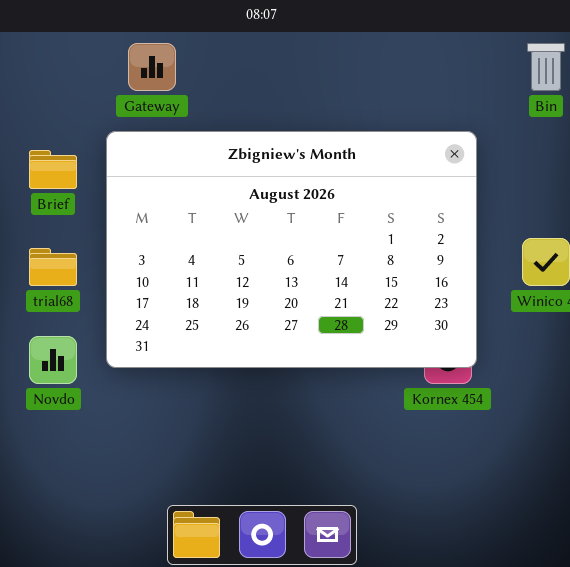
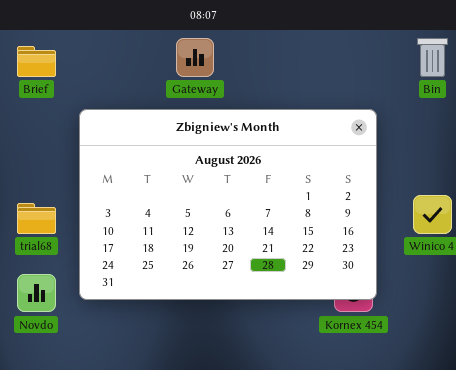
Gateway: [128,43,176,91] -> [176,38,214,77], moved
Brief: [29,150,77,189] -> [17,46,56,77], moved

